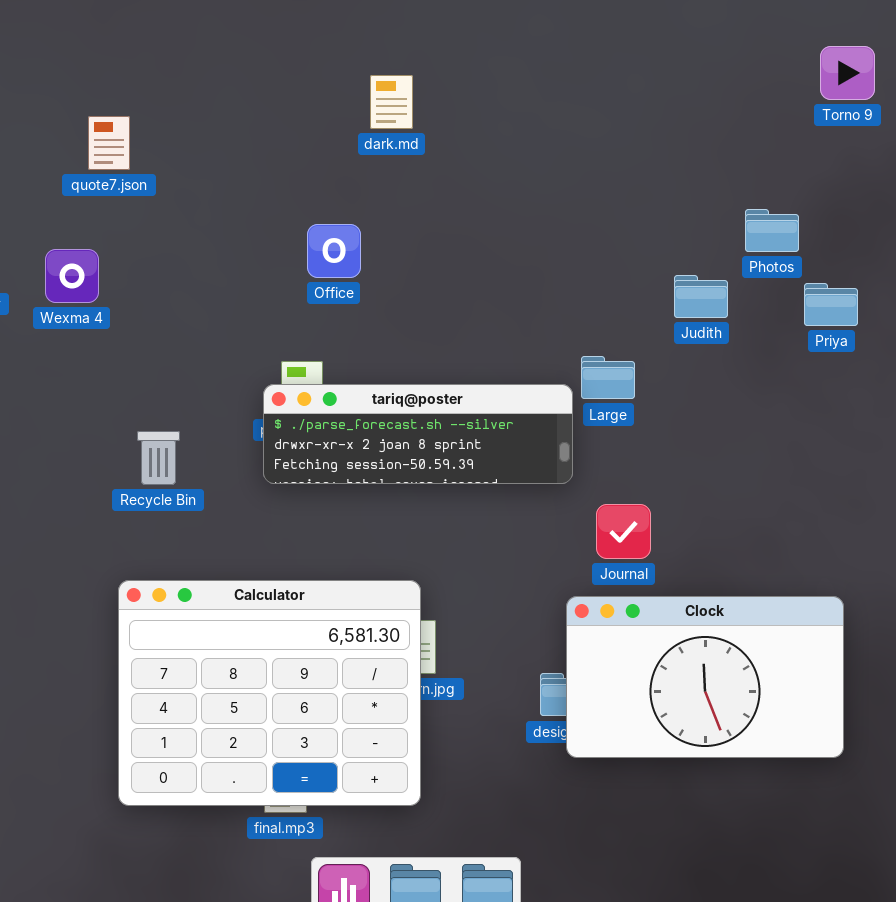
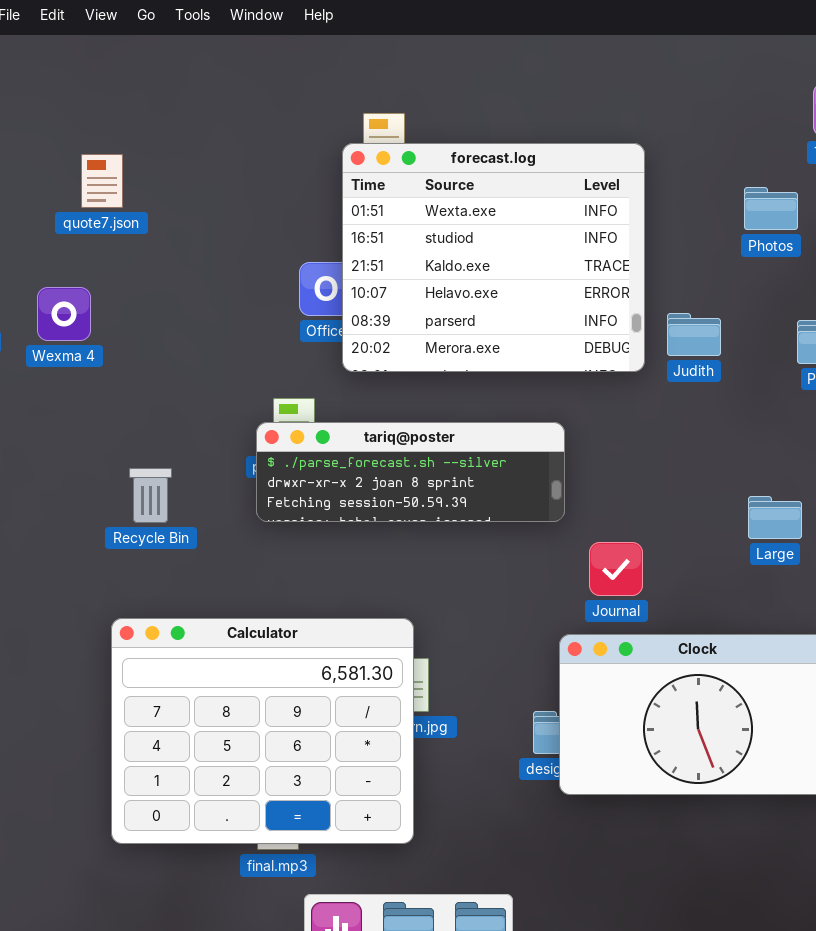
forecast.log: none -> [342,143,645,372], opened
Photos: [745,209,799,252] -> [744,187,798,230], moved
Large: [581,356,635,399] -> [748,496,802,539], moved

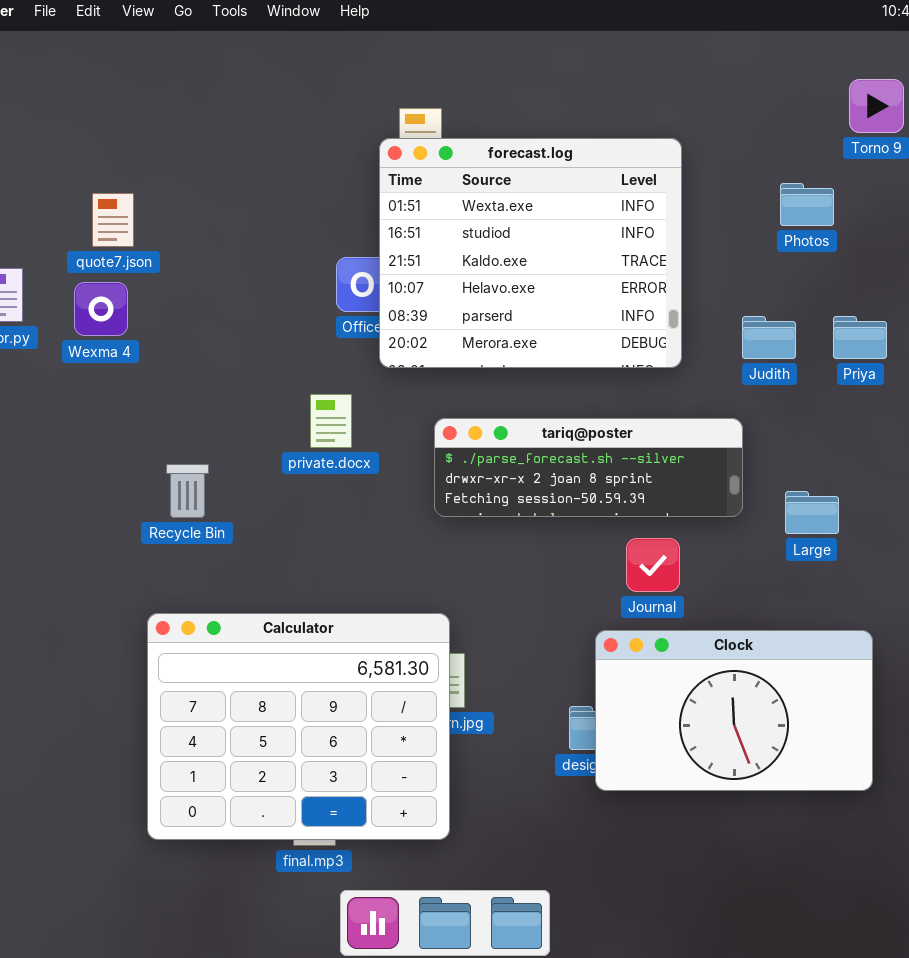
quote7.json: [81,154,123,208] -> [92,193,134,247], moved
Judith: [667,313,721,356] -> [742,316,796,359], moved
tariq@poster: [256,422,565,522] -> [434,418,743,517], moved

